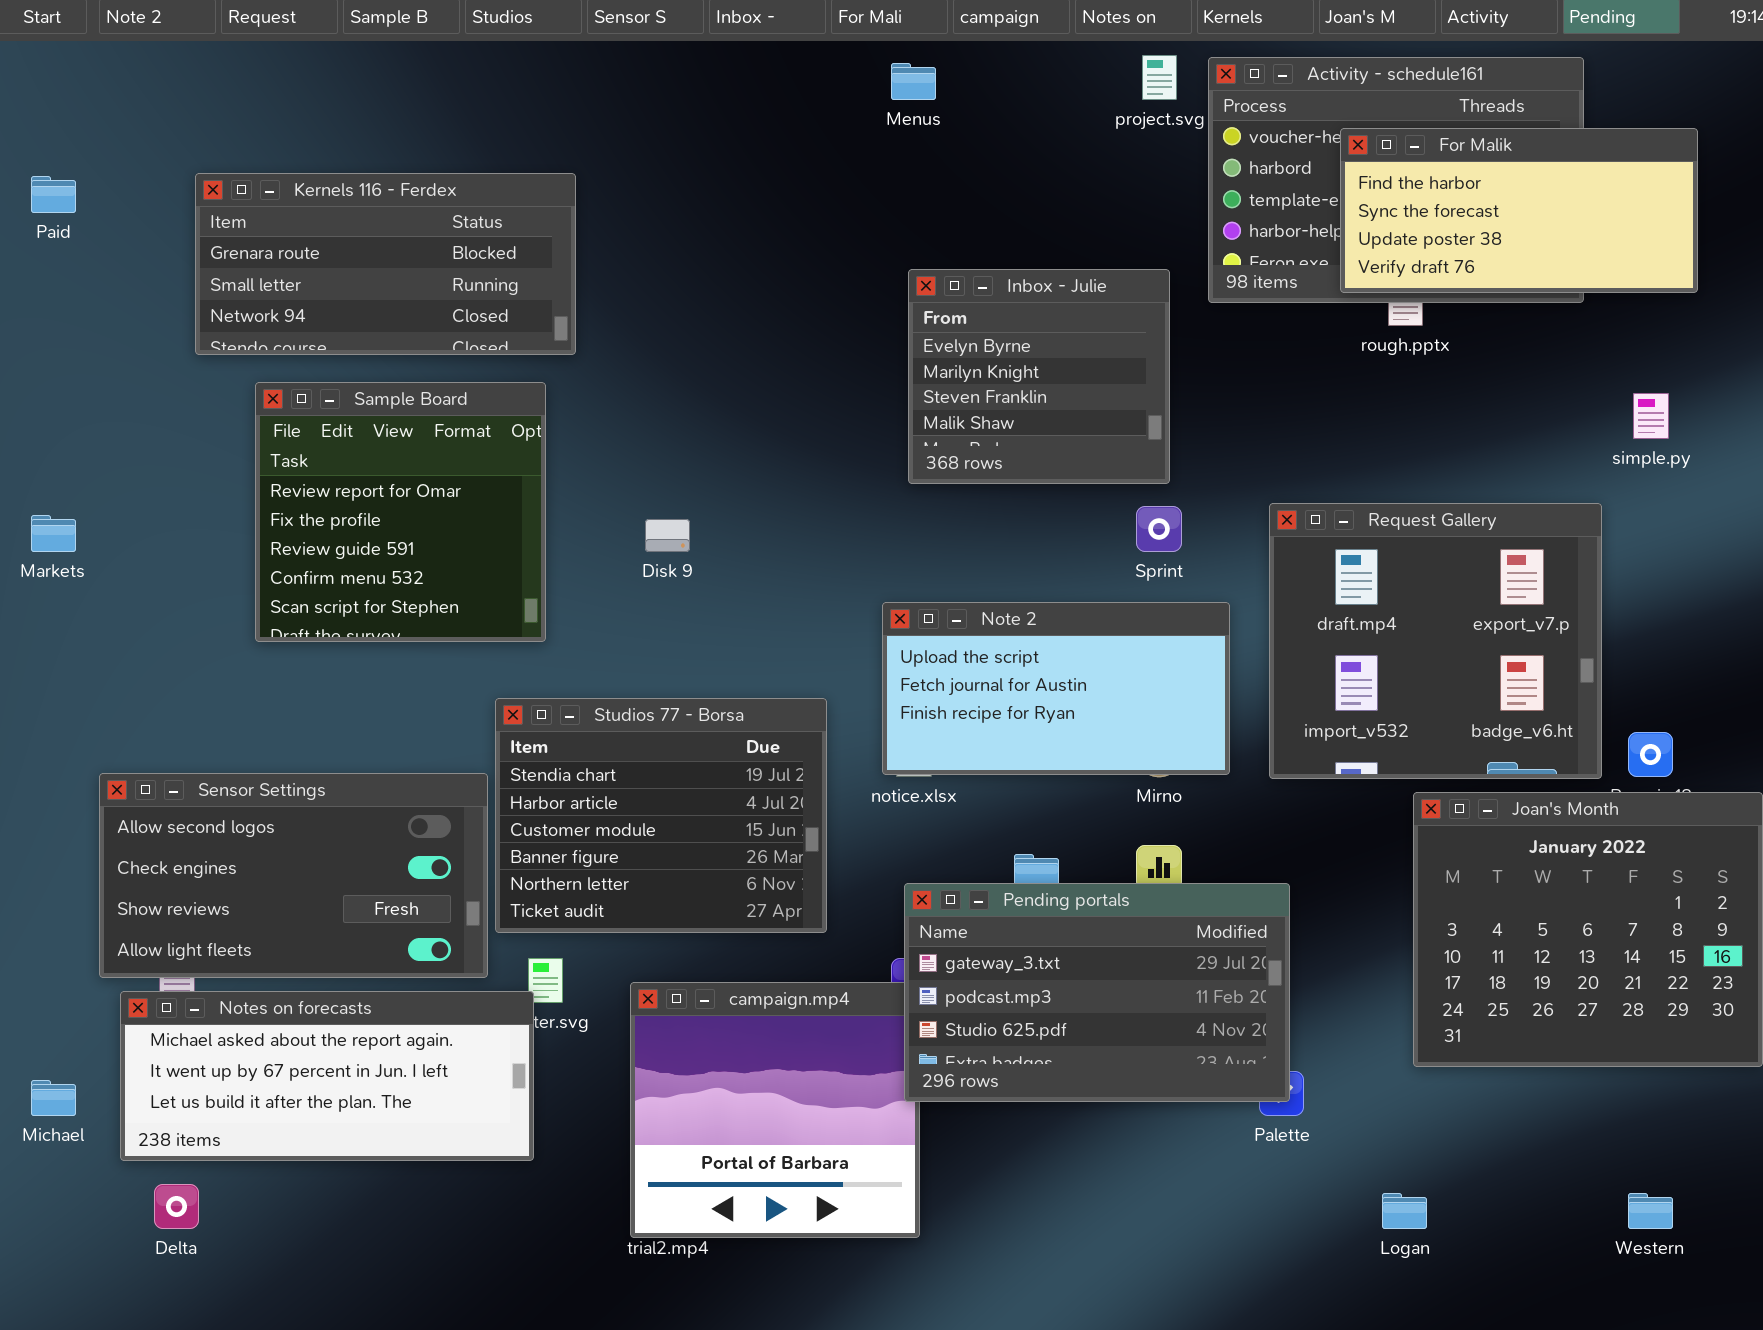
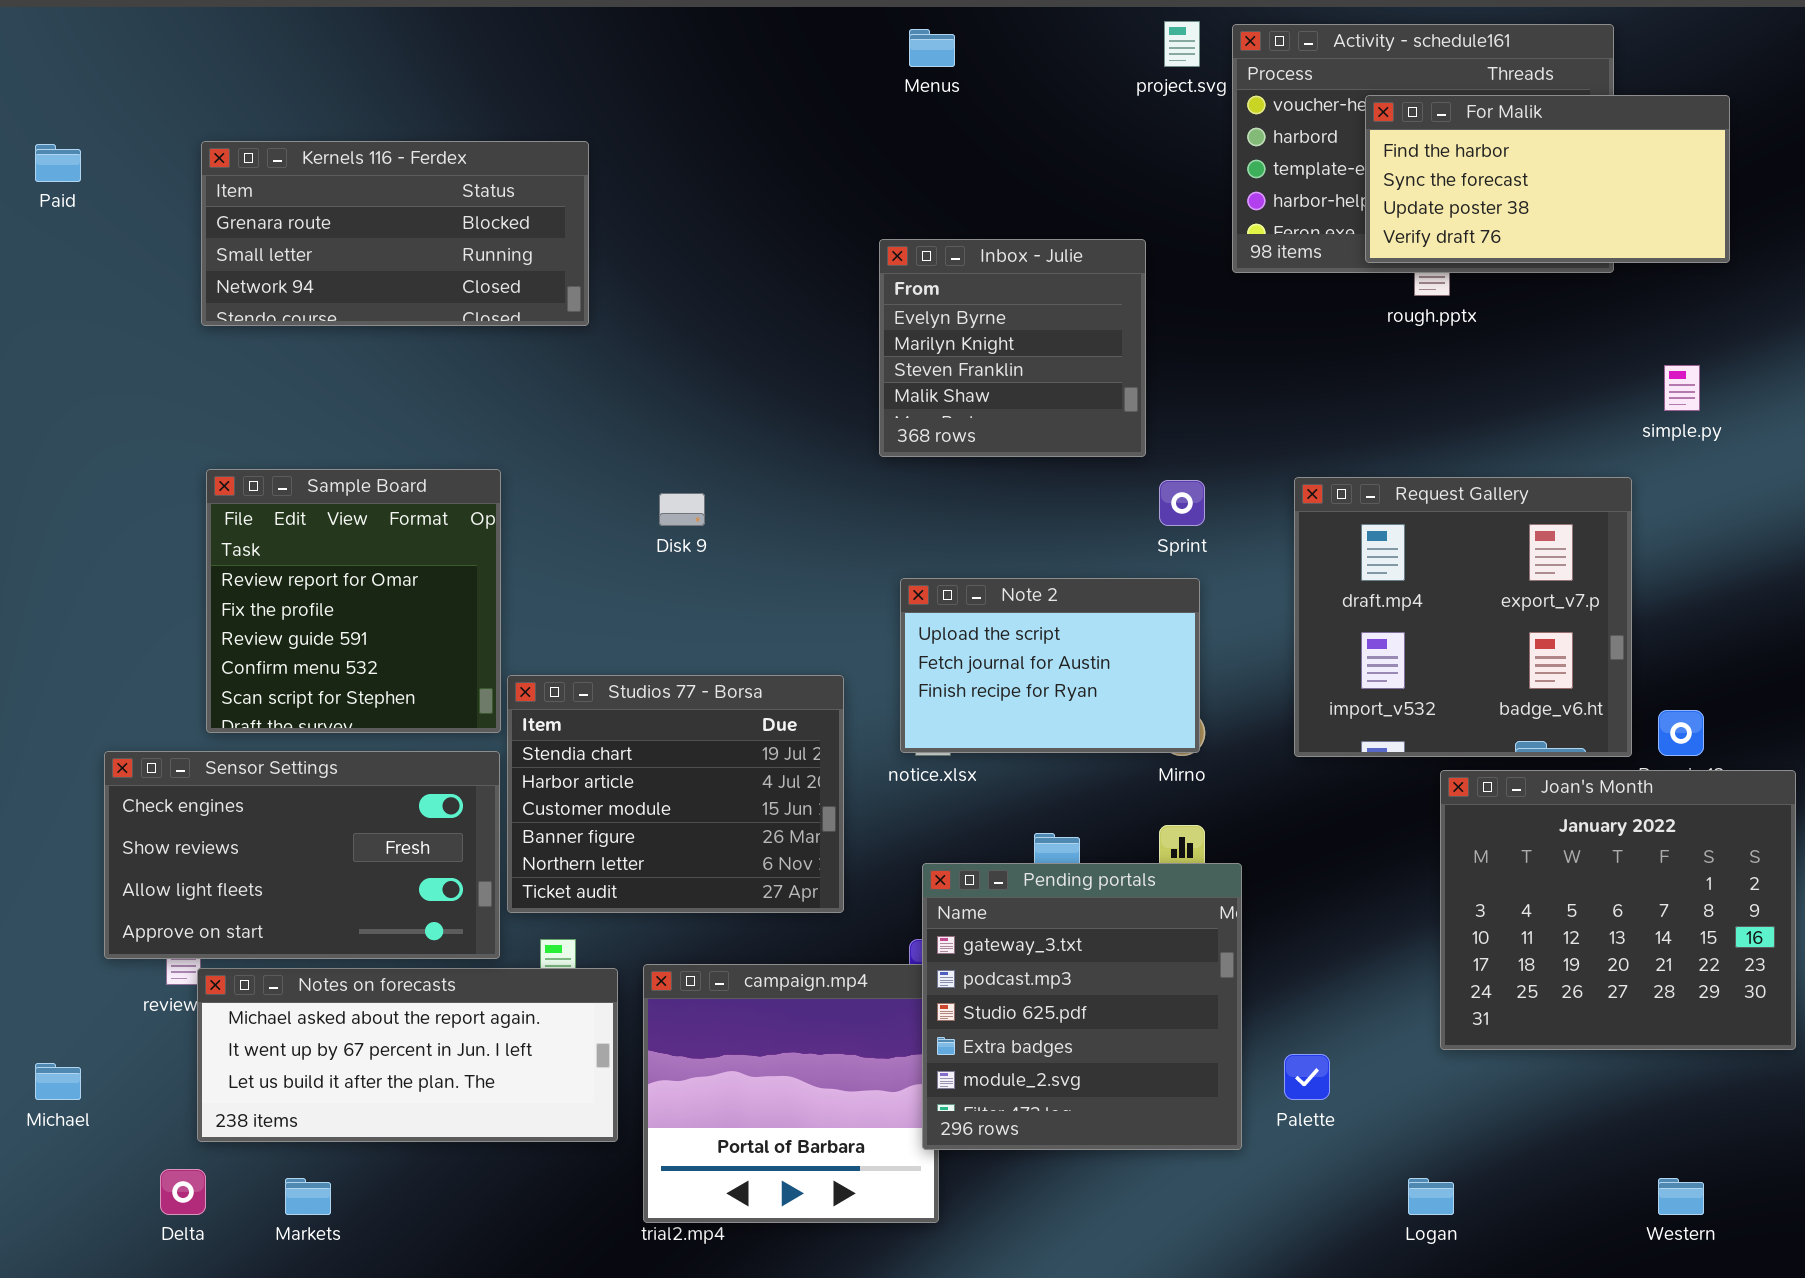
Inbox - Julie: [908,269,1170,484] -> [879,239,1146,457], moved
Sample Board: [255,382,546,642] -> [206,469,501,733], moved
Markets: [31,515,76,552] -> [285,1178,331,1215], moved
Note 2: [882,602,1230,775] -> [900,578,1200,753], resized
Sensor Settings: [99,773,488,978] -> [104,751,500,959], scrolled down 1 row
Pending portals: [904,883,1290,1102] -> [922,863,1242,1150], resized
Notes on forecasts: [120,991,534,1161] -> [197,968,618,1142], moved

